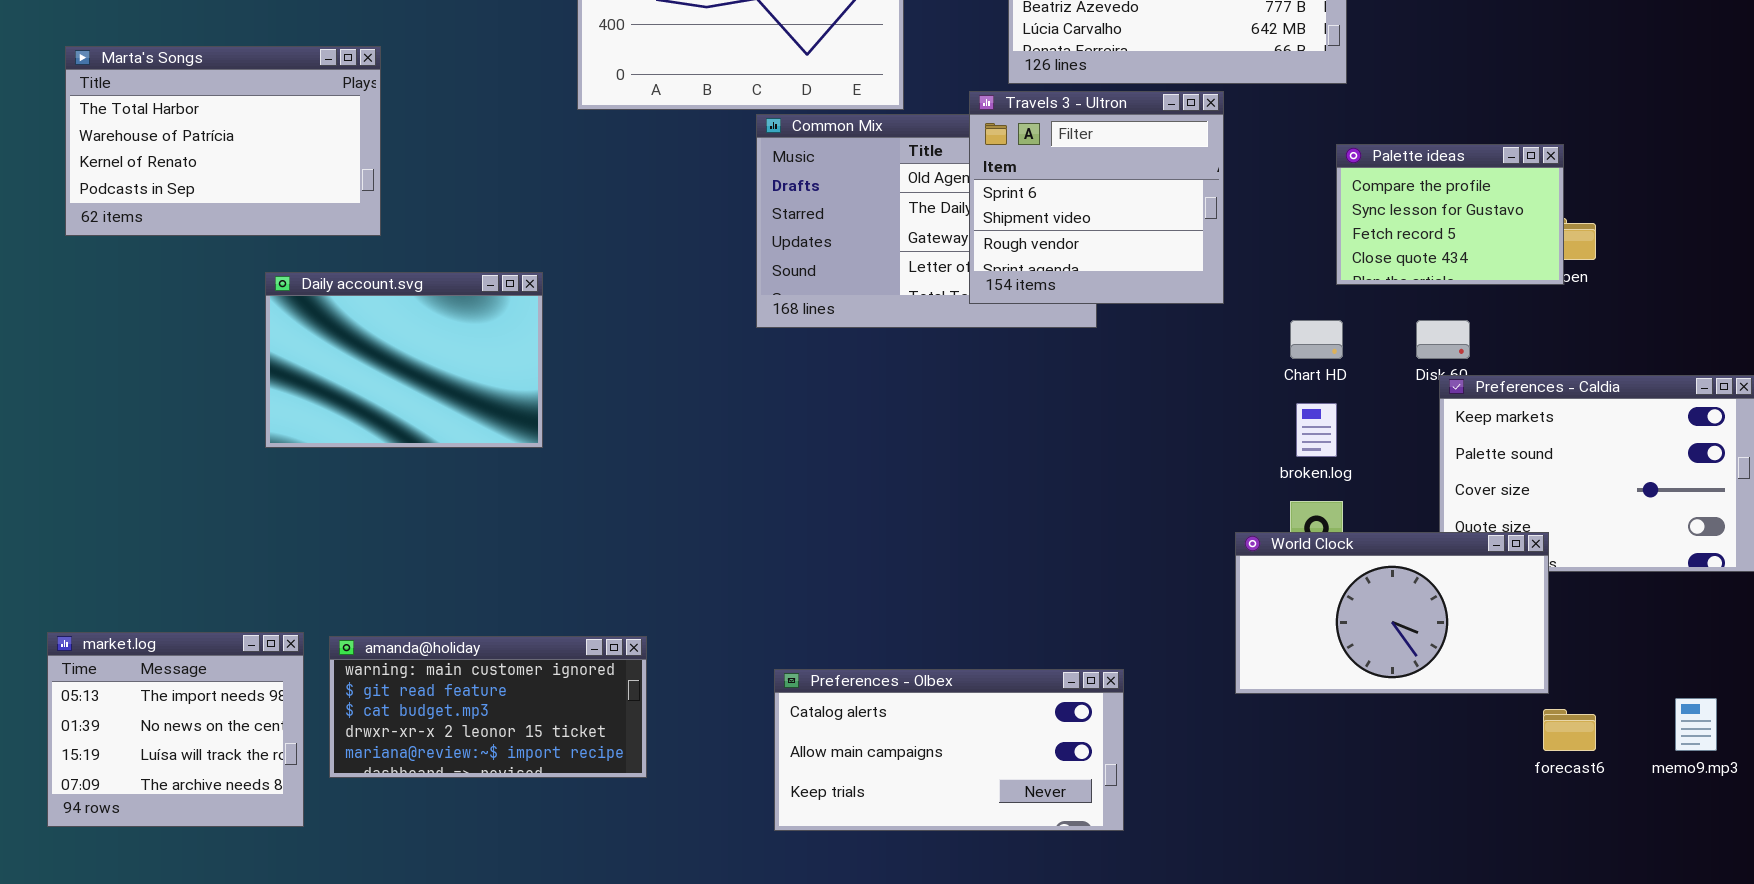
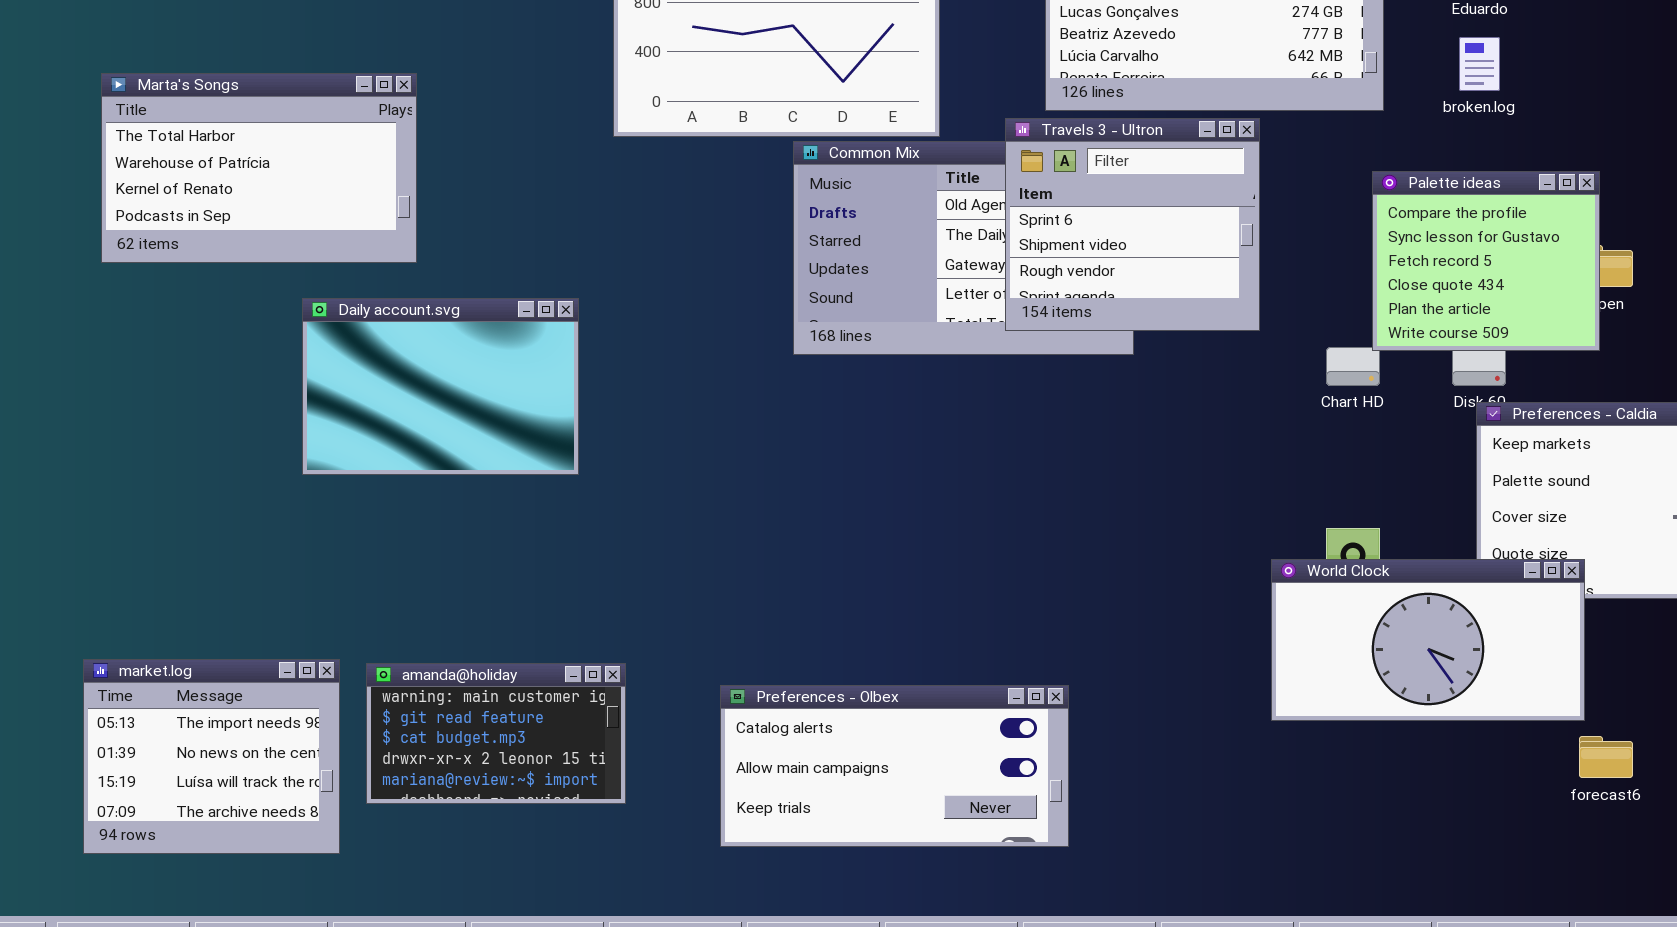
Palette ideas: [1336,144,1564,285] -> [1372,171,1600,351], resized
broken.log: [1296,403,1337,457] -> [1459,37,1500,91], moved
amanda@holiday: [329,636,647,778] -> [366,663,626,804], resized
Preferences - Olbex: [774,669,1124,831] -> [720,685,1069,847], moved

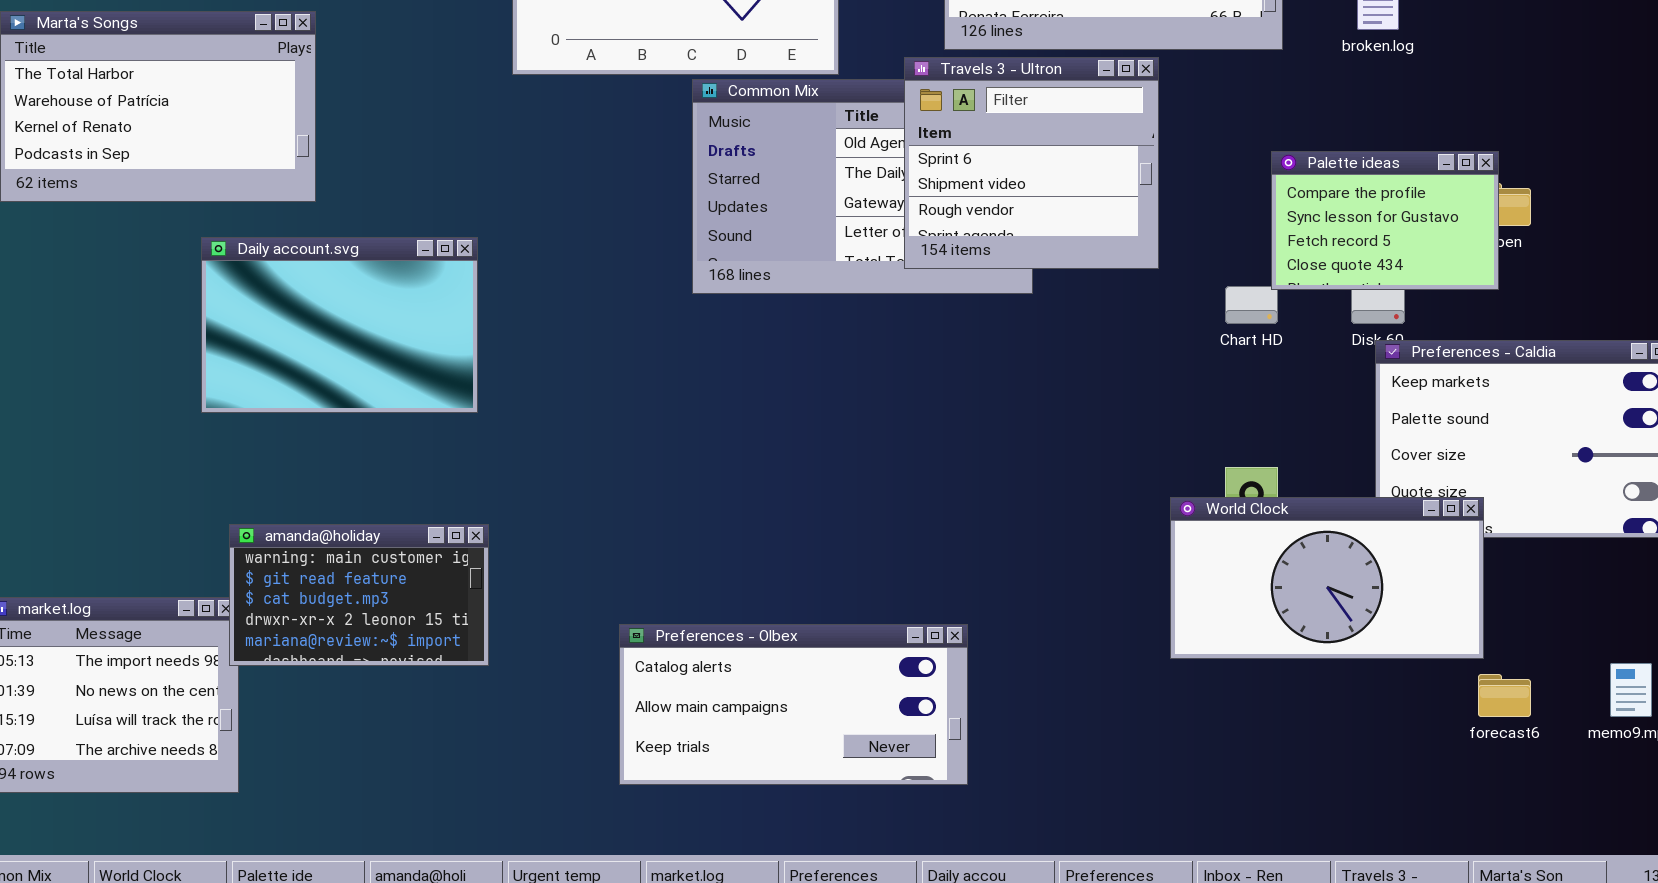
Palette ideas: [1372,171,1600,351] -> [1271,151,1499,290], resized
amanda@holiday: [366,663,626,804] -> [229,524,489,666], moved

